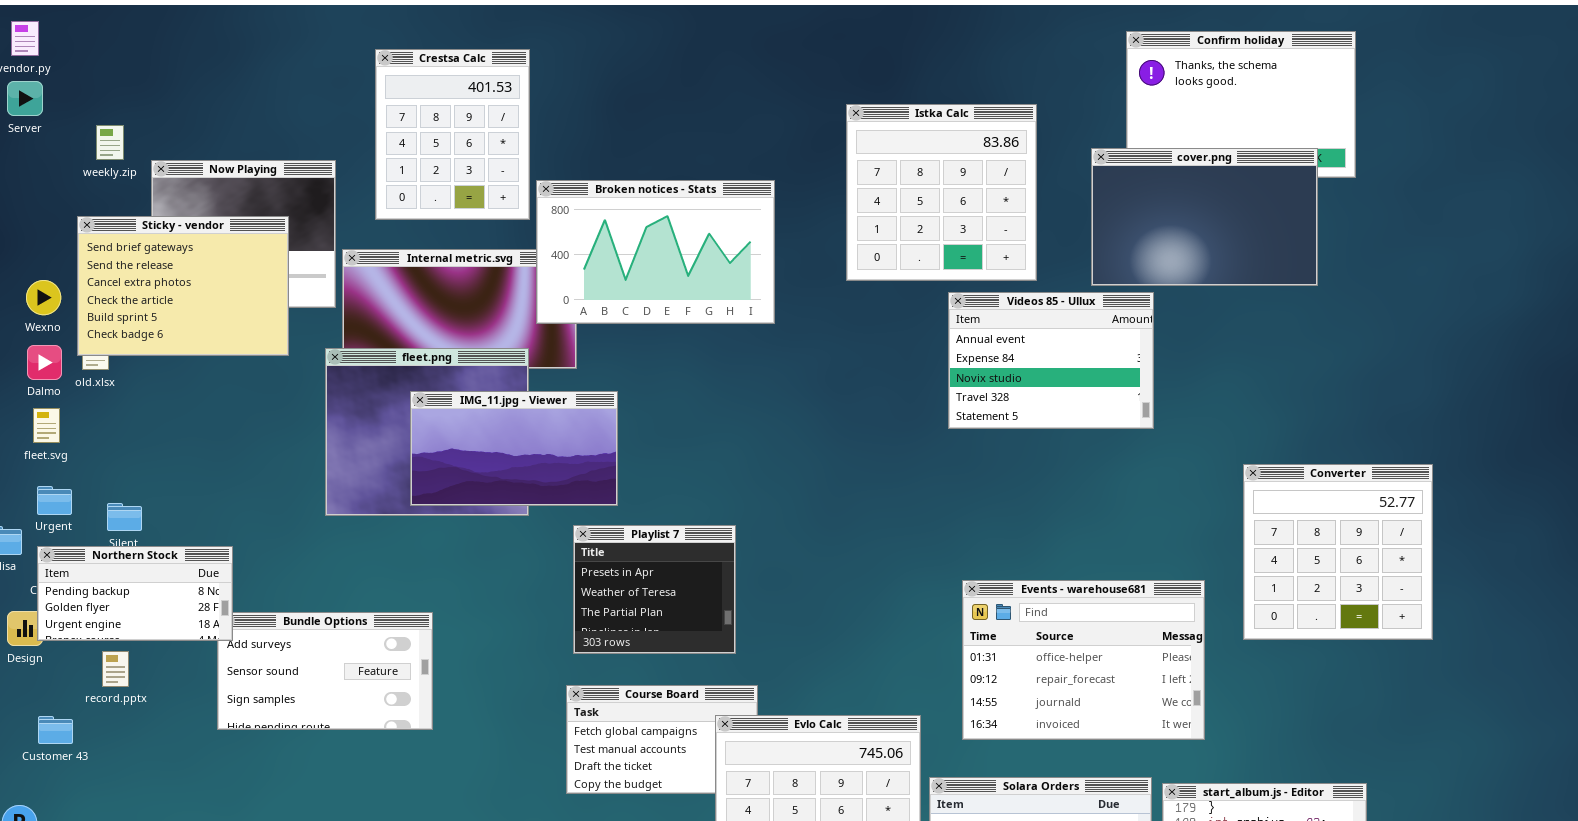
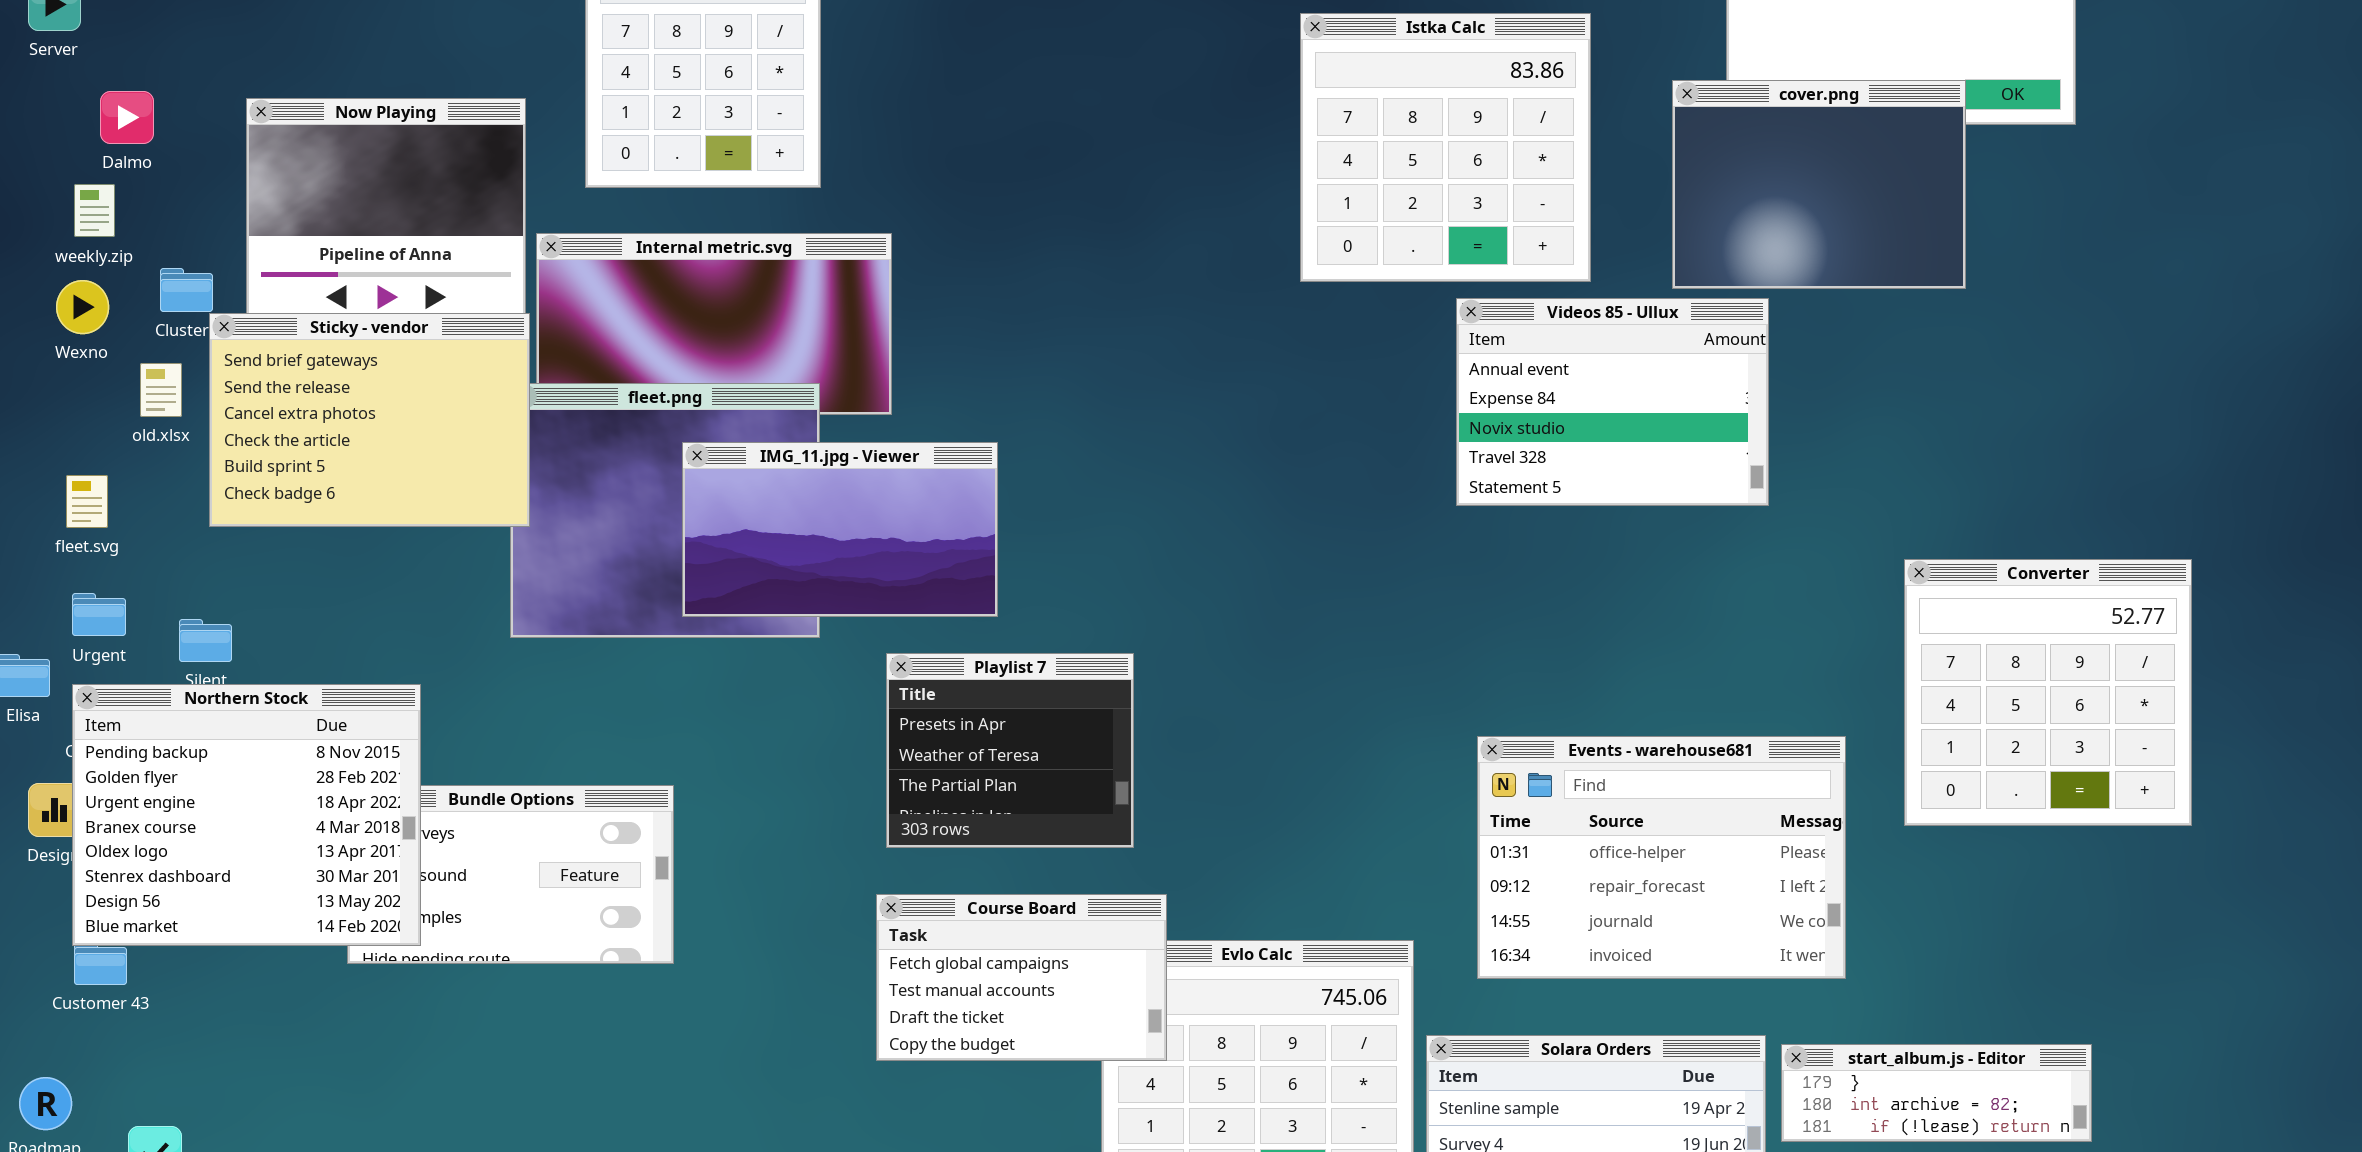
weekly.zip: [96,125,124,160] -> [74,184,115,237], moved
cover.png: [1091,148,1318,286] -> [1672,80,1966,289], resized
Broken notices - Stats: [536,180,775,324] -> none, closed
Sticky - vendor: [77,216,289,356] -> [209,313,530,527], moved
Dalmo: [27,345,62,380] -> [100,91,154,144], moved
IMG_11.jpg - Viewer: [410,391,618,506] -> [682,442,998,617], moved
Northern Stock: [37,546,233,641] -> [72,684,421,946], resized
Course Board: [566,685,758,794] -> [876,894,1167,1061], raised

